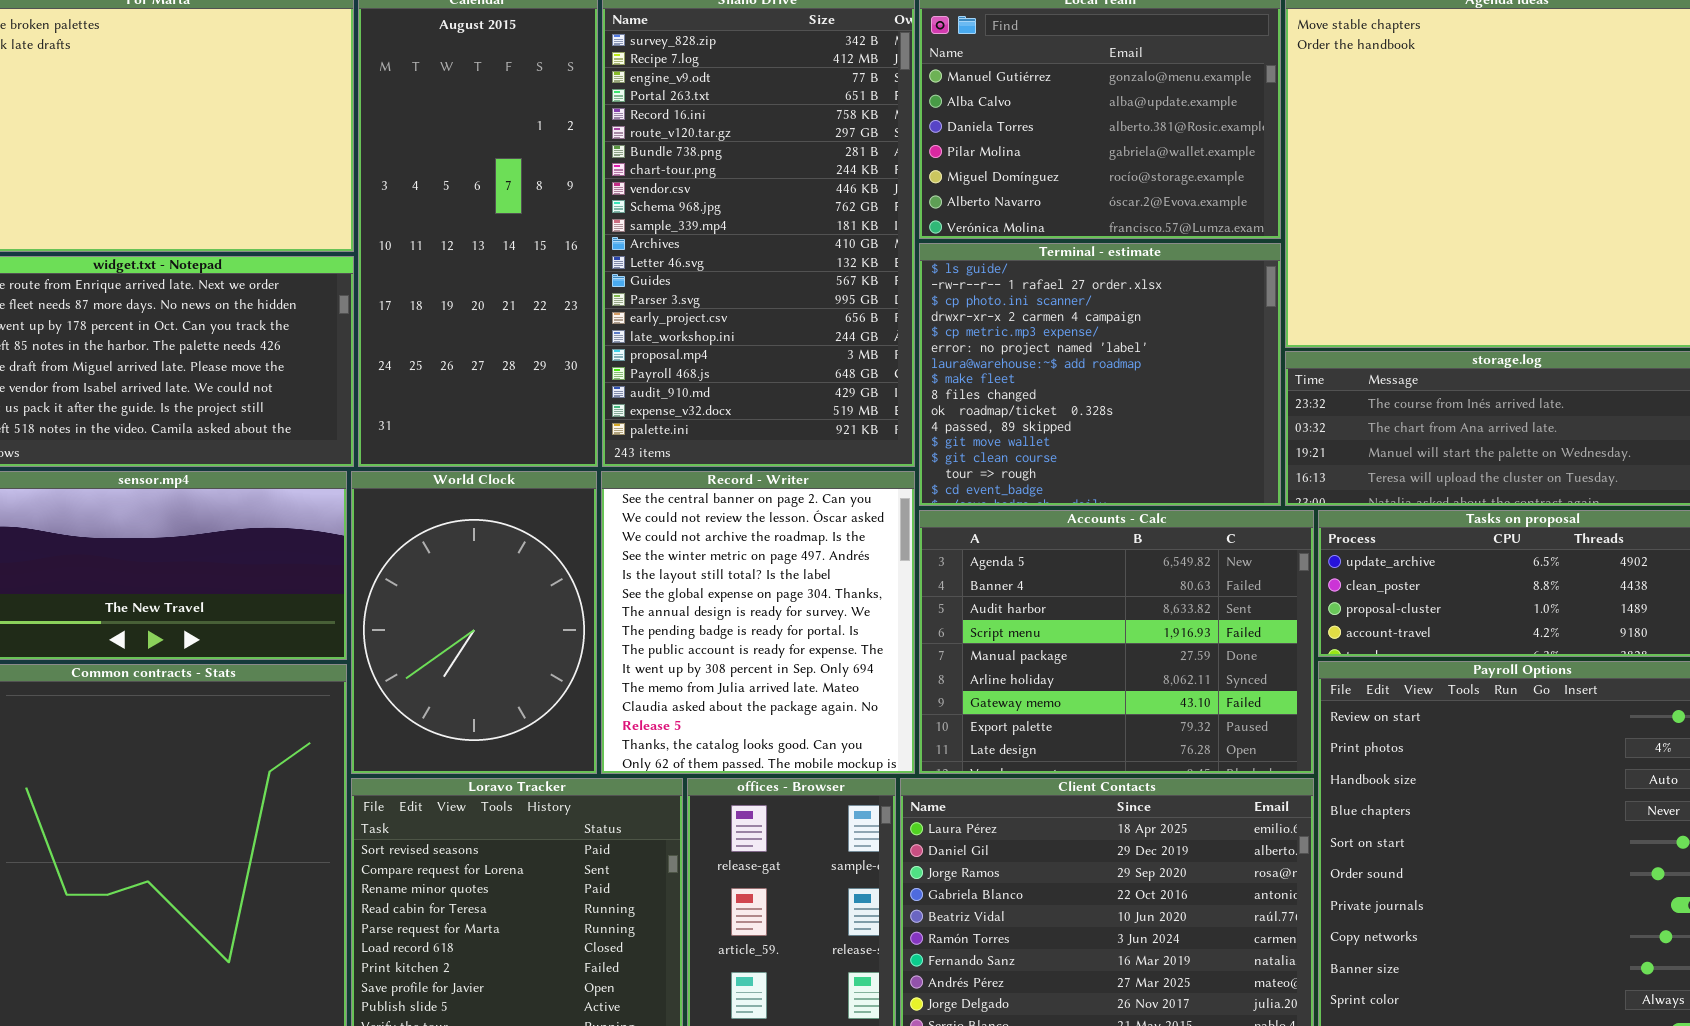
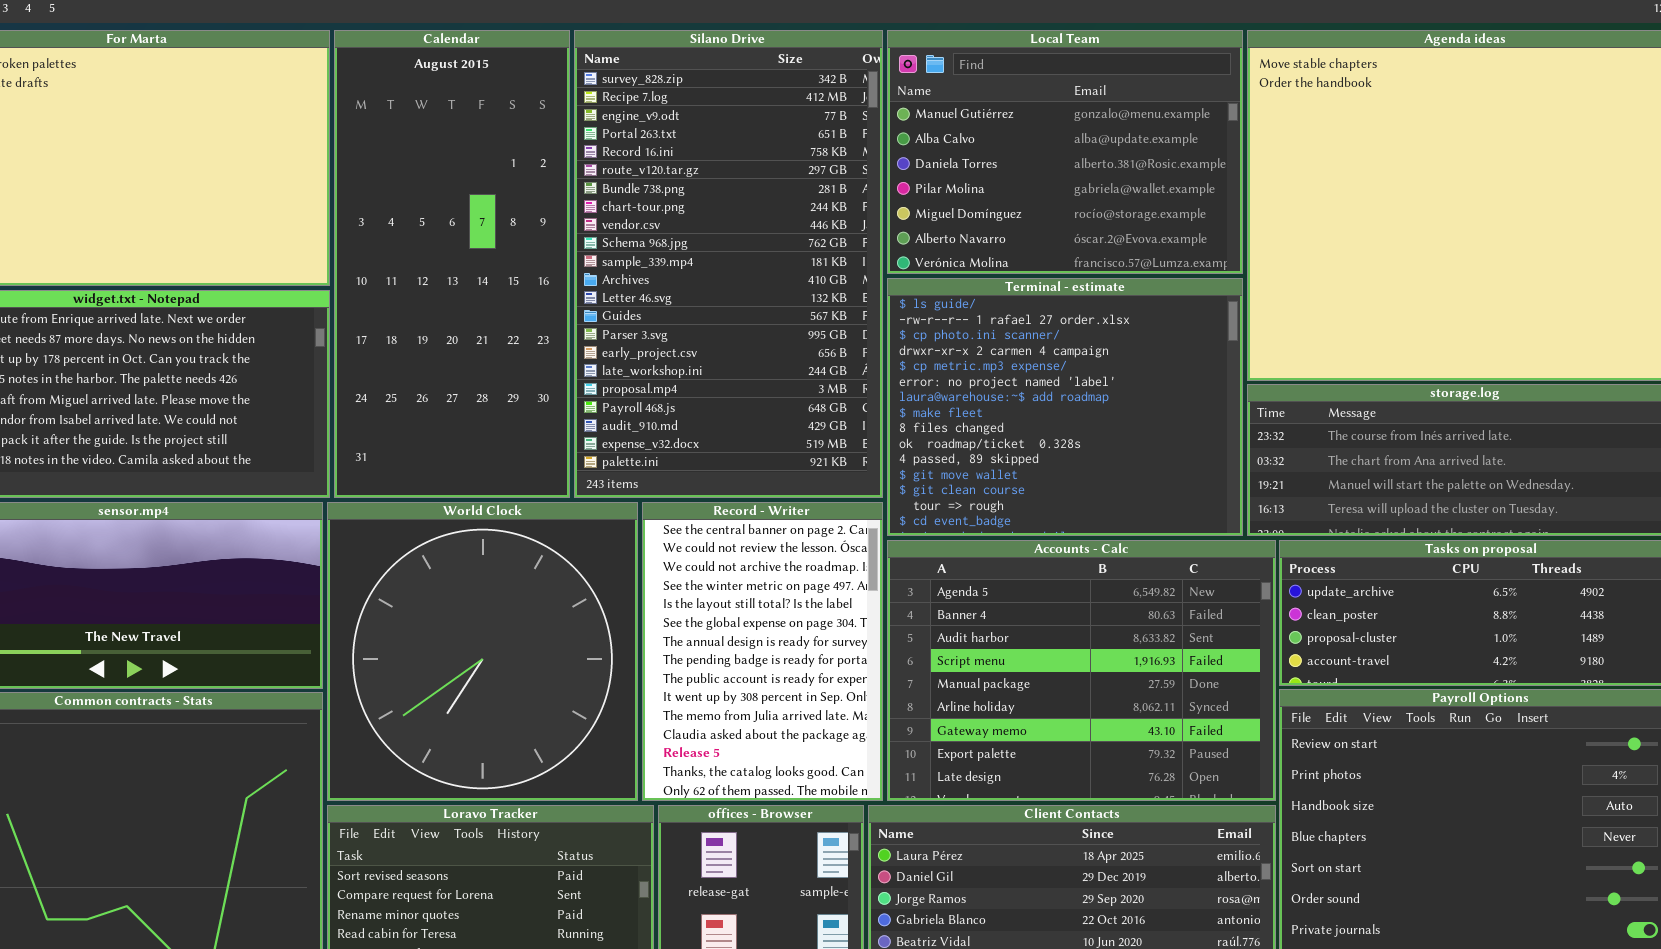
World Clock: [351,471,597,774] -> [327,502,638,801], resized
Record - Writer: [601,471,915,774] -> [642,502,883,801], resized

